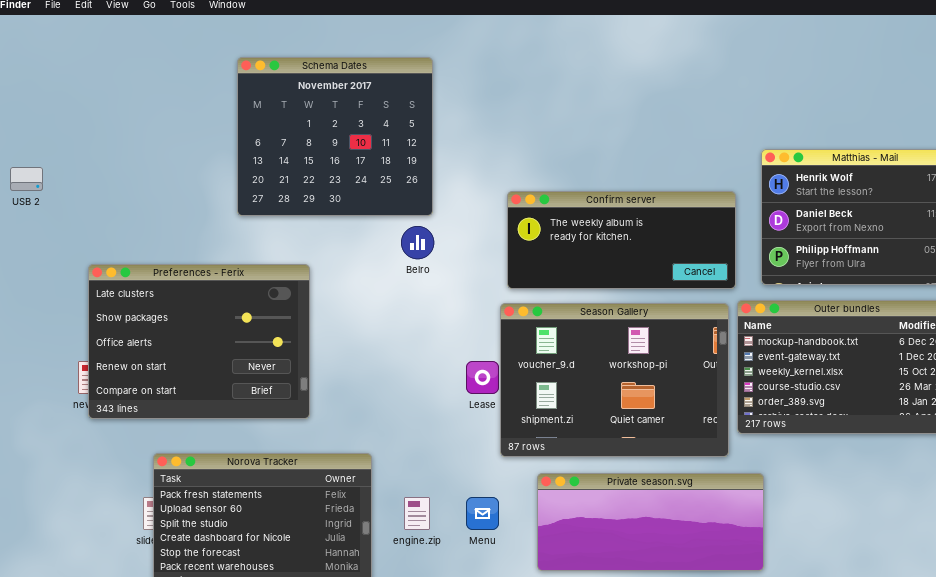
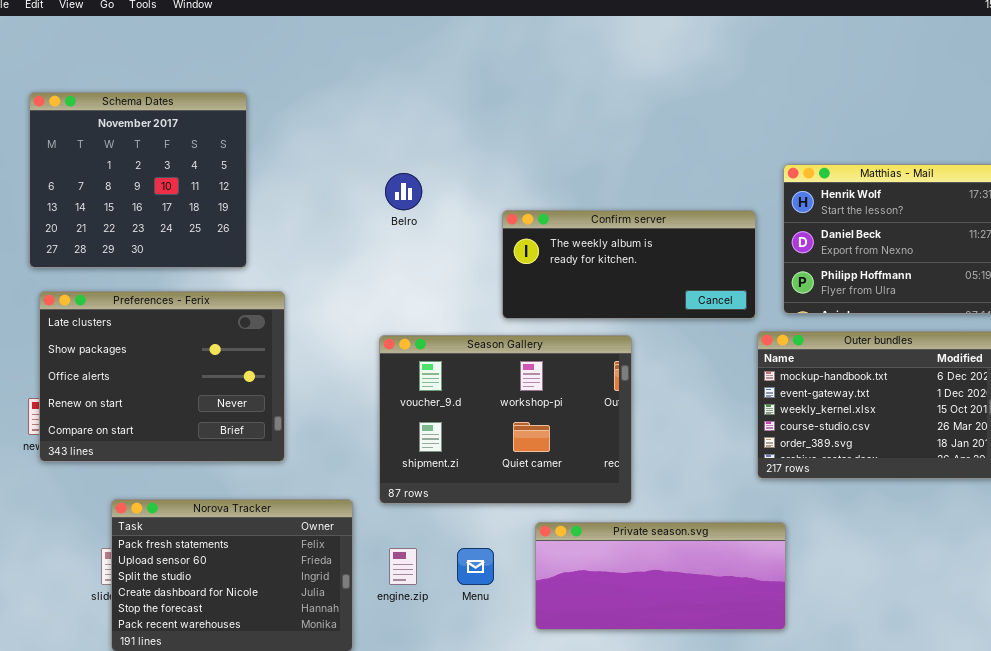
Schema Dates: [237,57,433,216] -> [29,92,247,268], moved
Belro: [401,226,434,259] -> [385,173,422,210], moved
Season Gallery: [500,303,729,457] -> [379,335,632,504], moved

